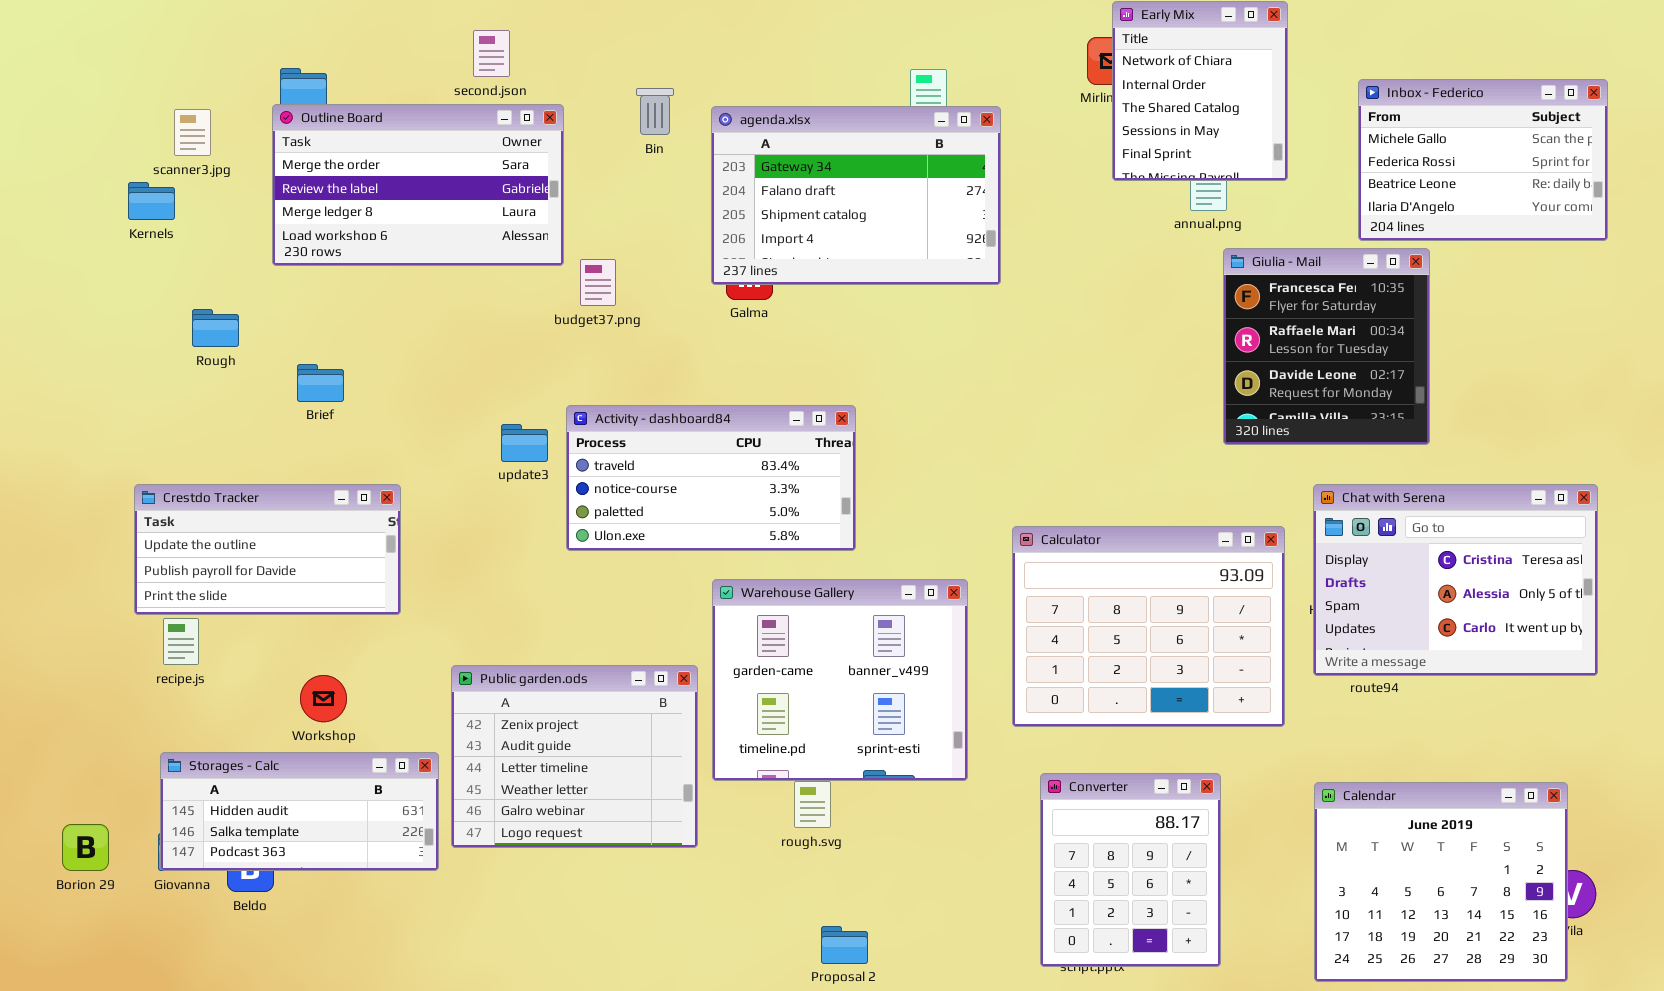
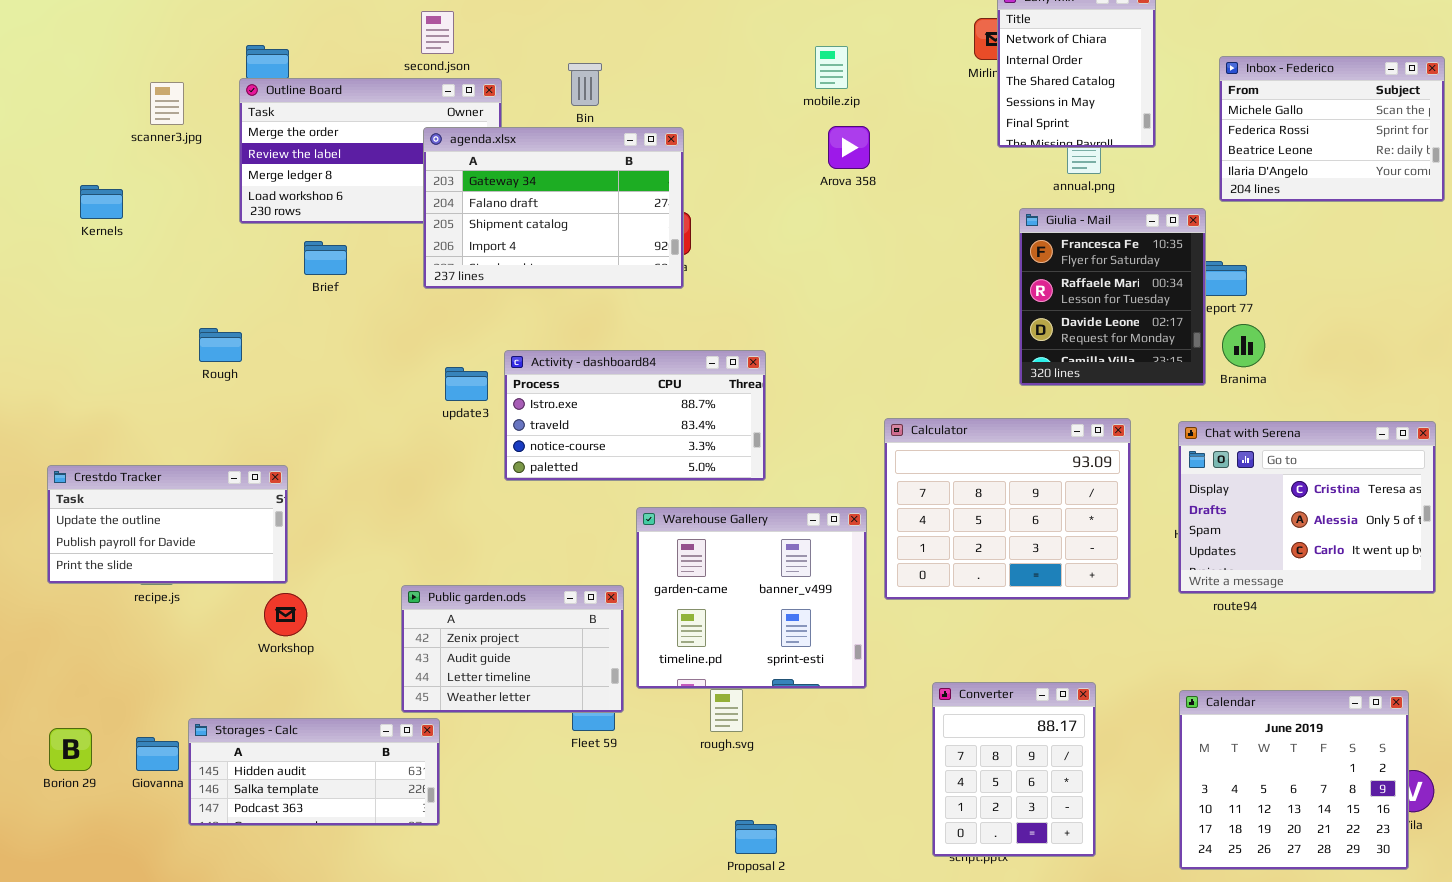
agenda.xlsx: [711,106,1001,285] -> [423,127,684,289], moved
Kernels: [128,182,175,220] -> [80,185,123,219], moved
Giulia - Mail: [1223,248,1430,445] -> [1019,208,1206,386], moved
Rough: [192,309,239,347] -> [199,328,242,362], moved
Brief: [297,364,344,402] -> [304,241,347,275], moved
Activity - dashboard84: [566,405,856,551] -> [504,350,766,481], scrolled up 1 row
Crestdo Tracker: [134,484,401,615] -> [47,465,288,584], moved
Calculator: [1012,526,1285,727] -> [884,418,1131,600], moved
Public garden.ods: [451,665,698,848] -> [401,585,624,713], resized
Storages - Calc: [160,752,439,871] -> [188,718,440,826], moved

